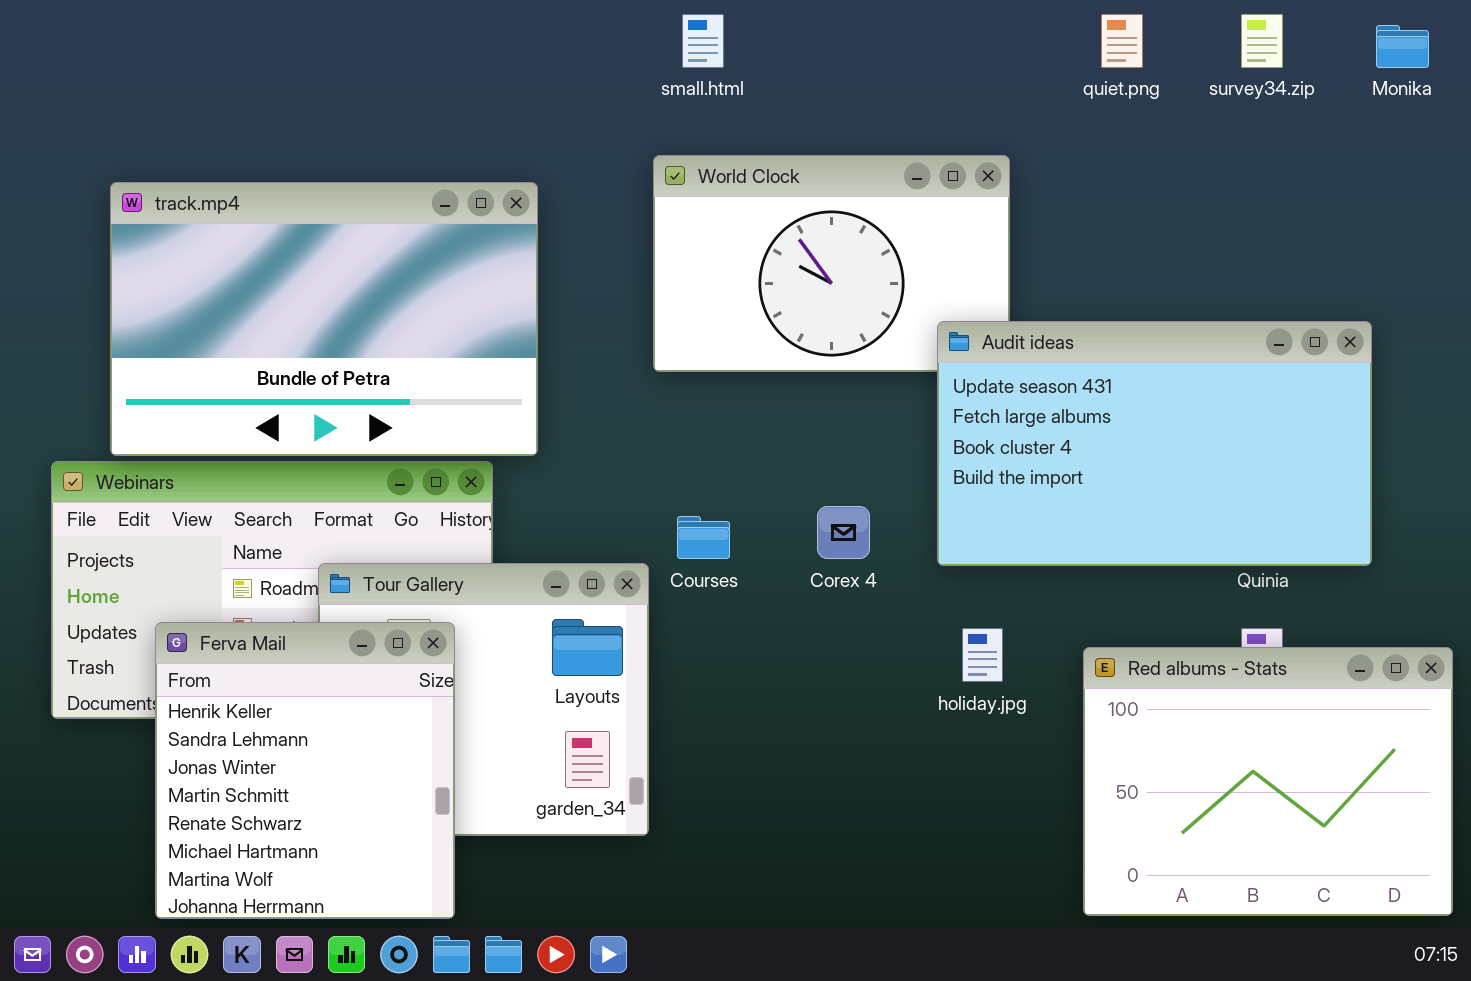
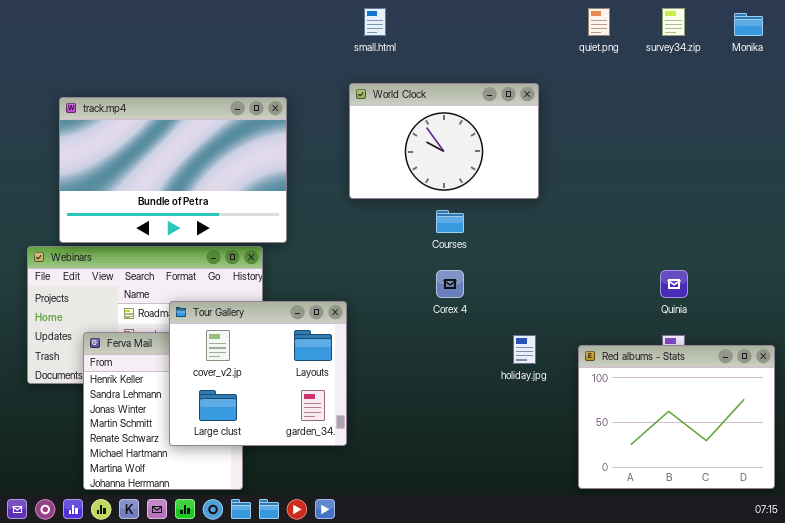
Audit ideas: [937,321,1372,566] -> none, closed
Courses: [677,516,730,559] -> [436,210,464,233], moved
Tour Gallery: [318,563,649,836] -> [169,301,347,446], raised

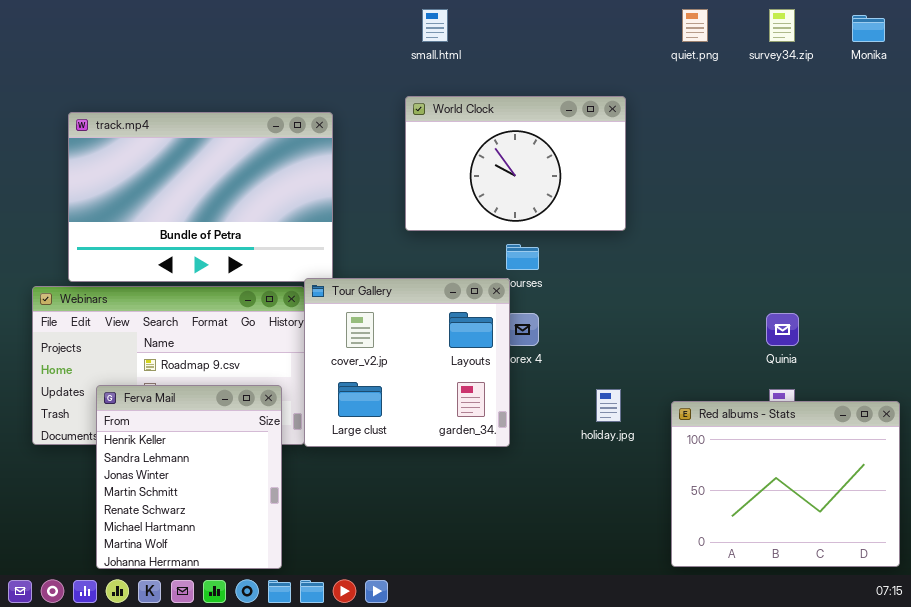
Tour Gallery: [169,301,347,446] -> [304,278,510,447], moved

